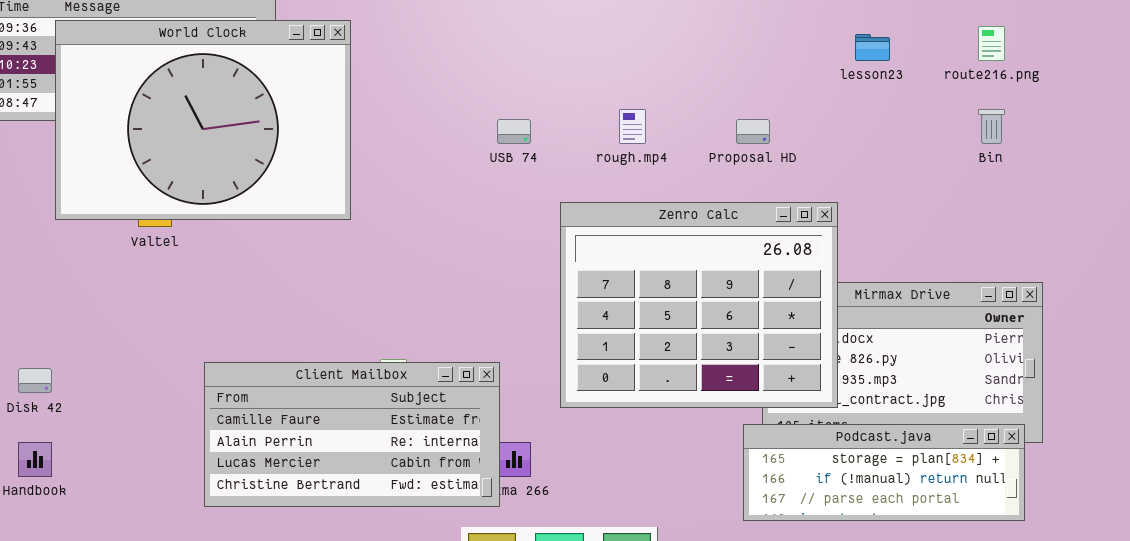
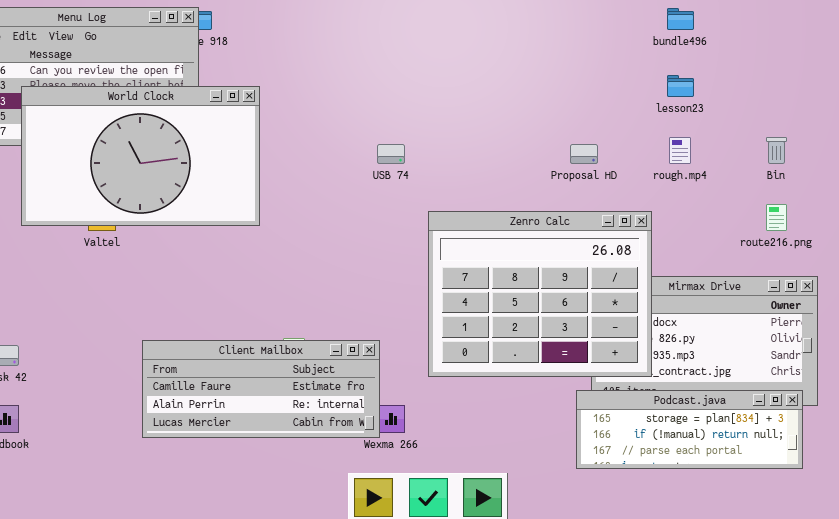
World Clock: [55,20,351,220] -> [21,86,260,226], resized
route216.png: [978,26,1005,61] -> [766,204,787,231], moved
rough.mp4: [619,109,646,144] -> [669,137,691,164], moved
Client Mailbox: [204,362,500,507] -> [142,340,380,438], resized

